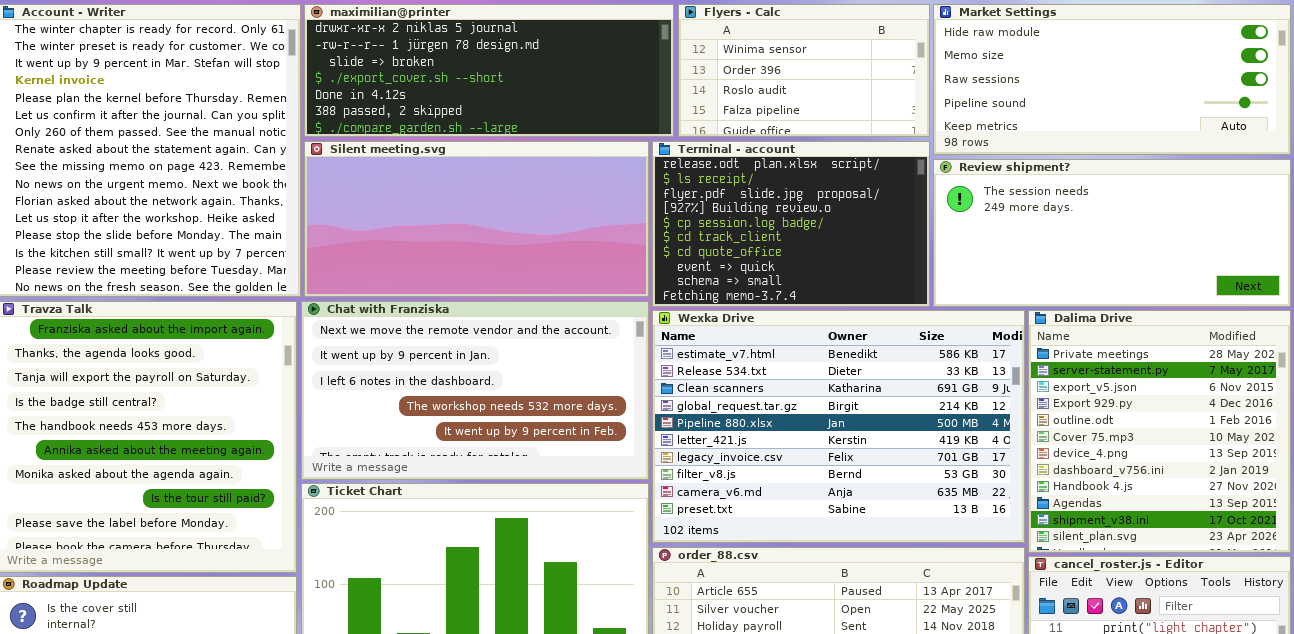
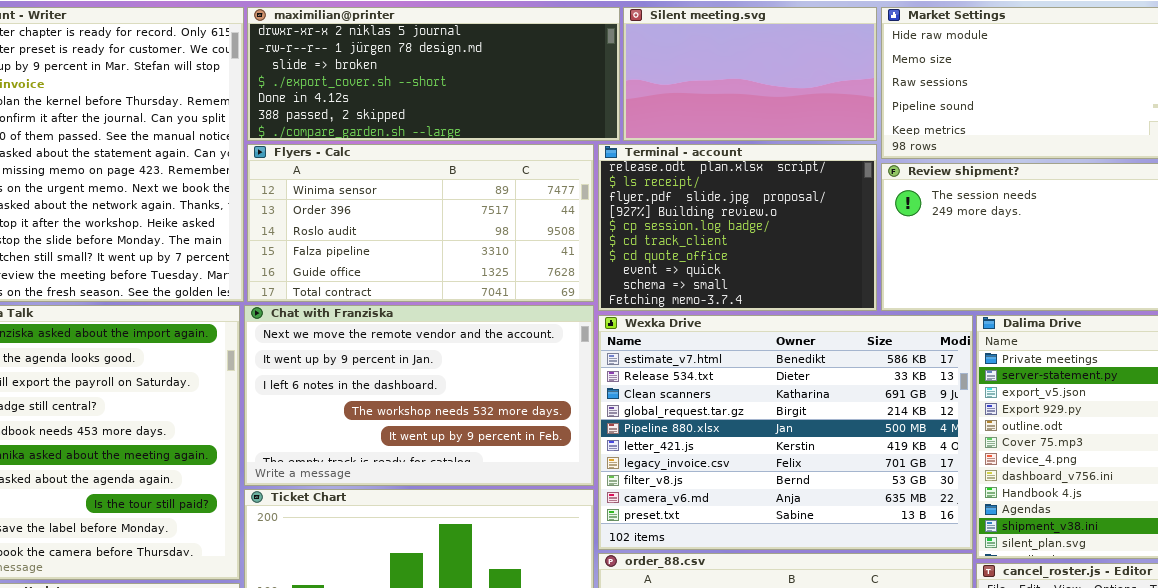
Flyers - Calc: [678,4,930,137] -> [247,144,594,302], moved, resized
Silent meeting.svg: [304,141,649,297] -> [623,7,877,141], moved, resized

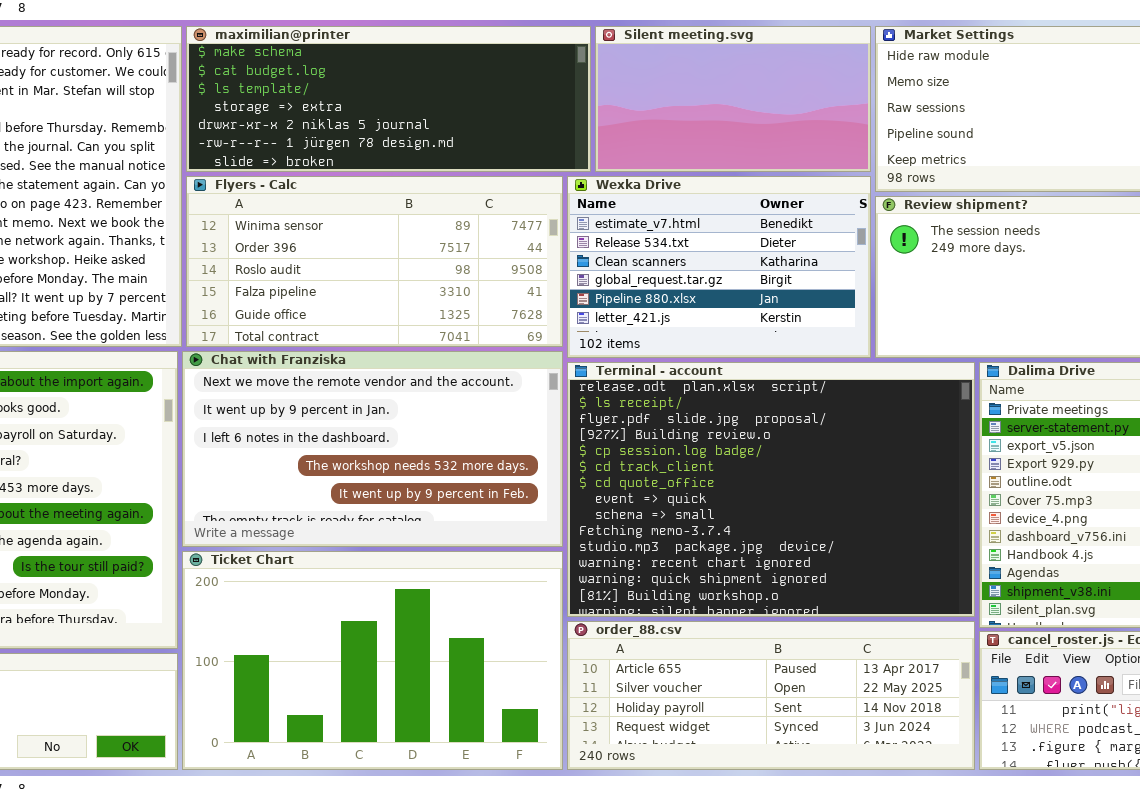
maximilian@printer: [247,7,620,141] -> [186,26,591,172], scrolled up 4 rows
Terminal - account: [598,144,877,311] -> [567,362,975,617], moved, resized
Wexka Drive: [598,315,973,550] -> [567,176,871,358], moved, resized

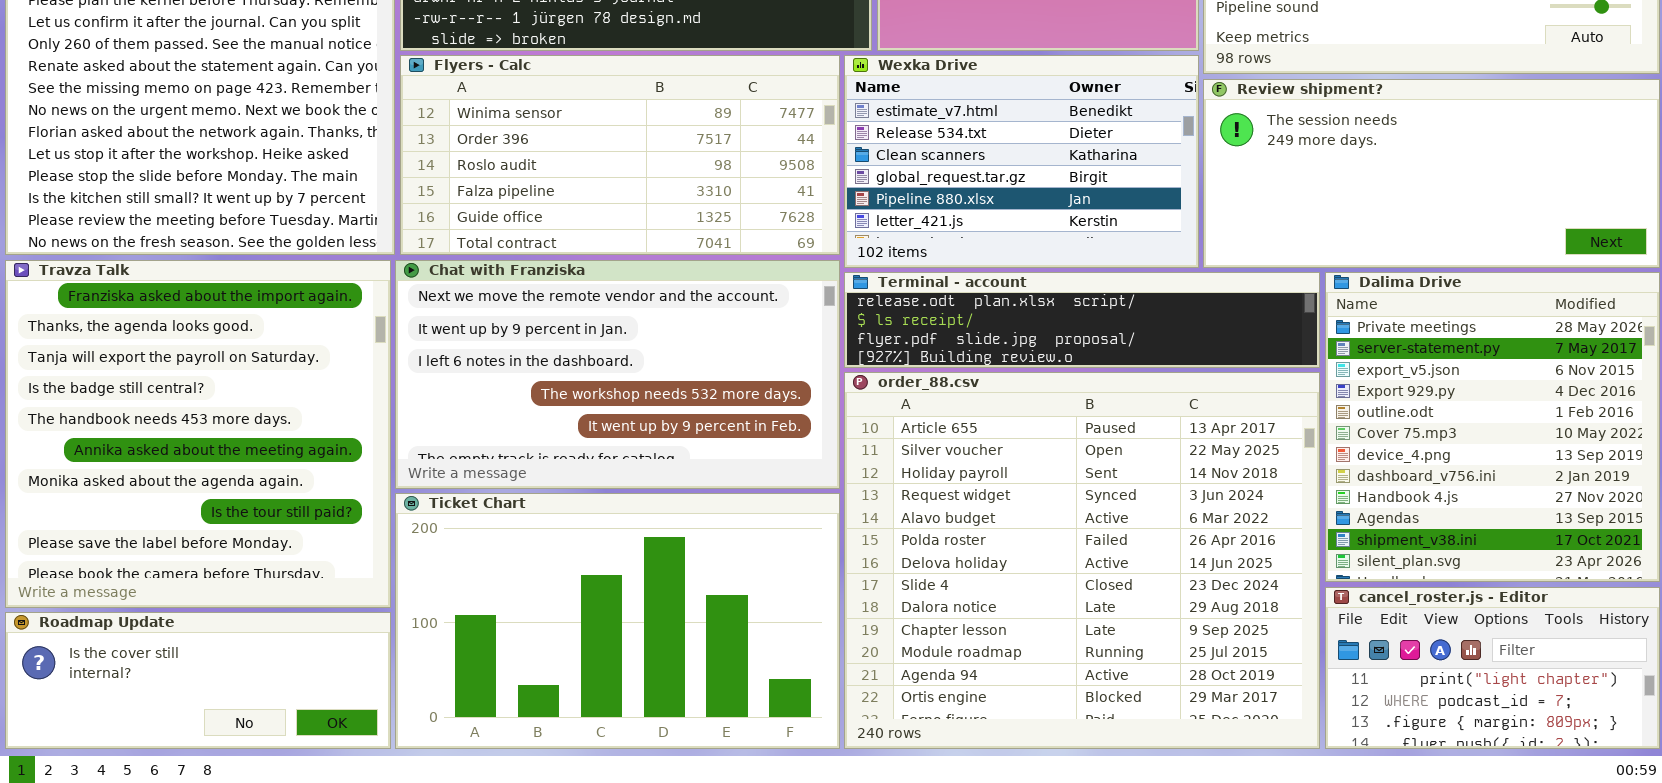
Terminal - account: [567,362,975,617] -> [844,272,1320,368], resized
order_88.csv: [567,621,975,770] -> [844,372,1320,749], resized

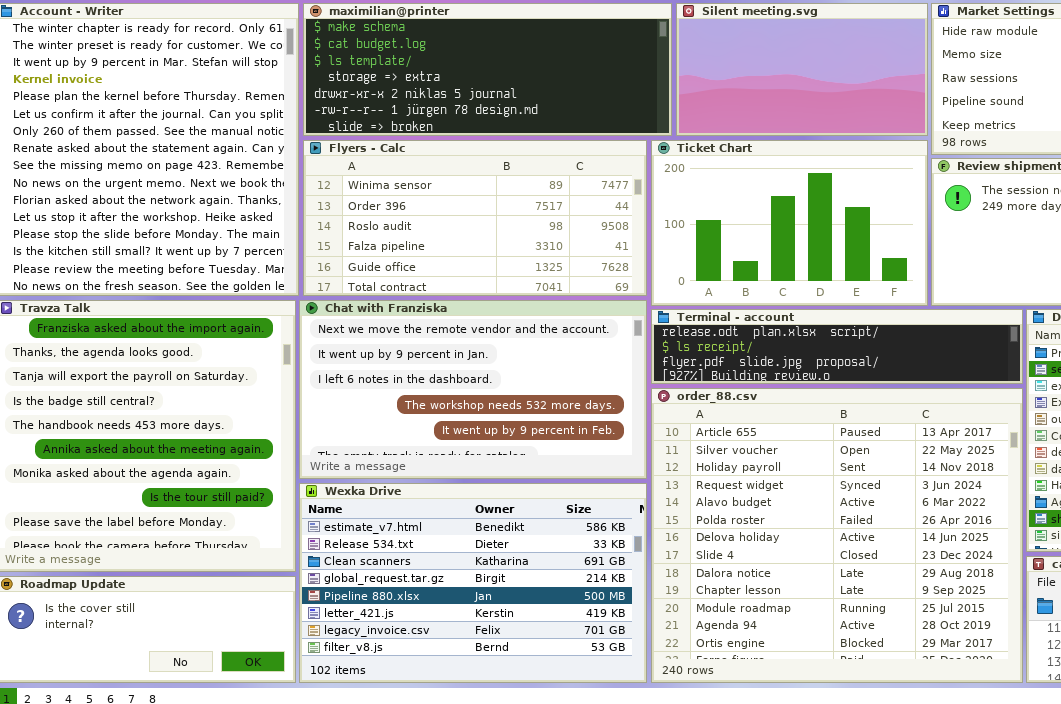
Wexka Drive: [844,55,1199,268] -> [299,483,647,683], moved, resized
Ticket Chart: [395,493,840,749] -> [651,140,928,306], moved, resized

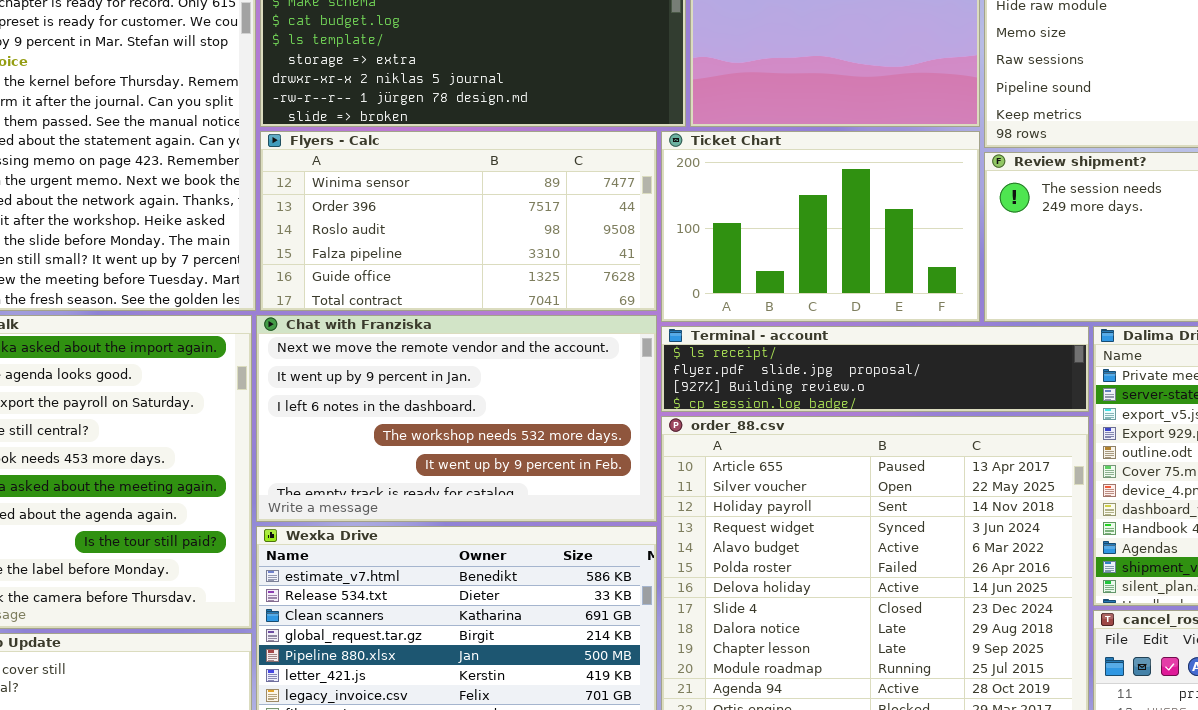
Terminal - account: [651,309,1023,384] -> [661,326,1089,412], scrolled down 1 row

